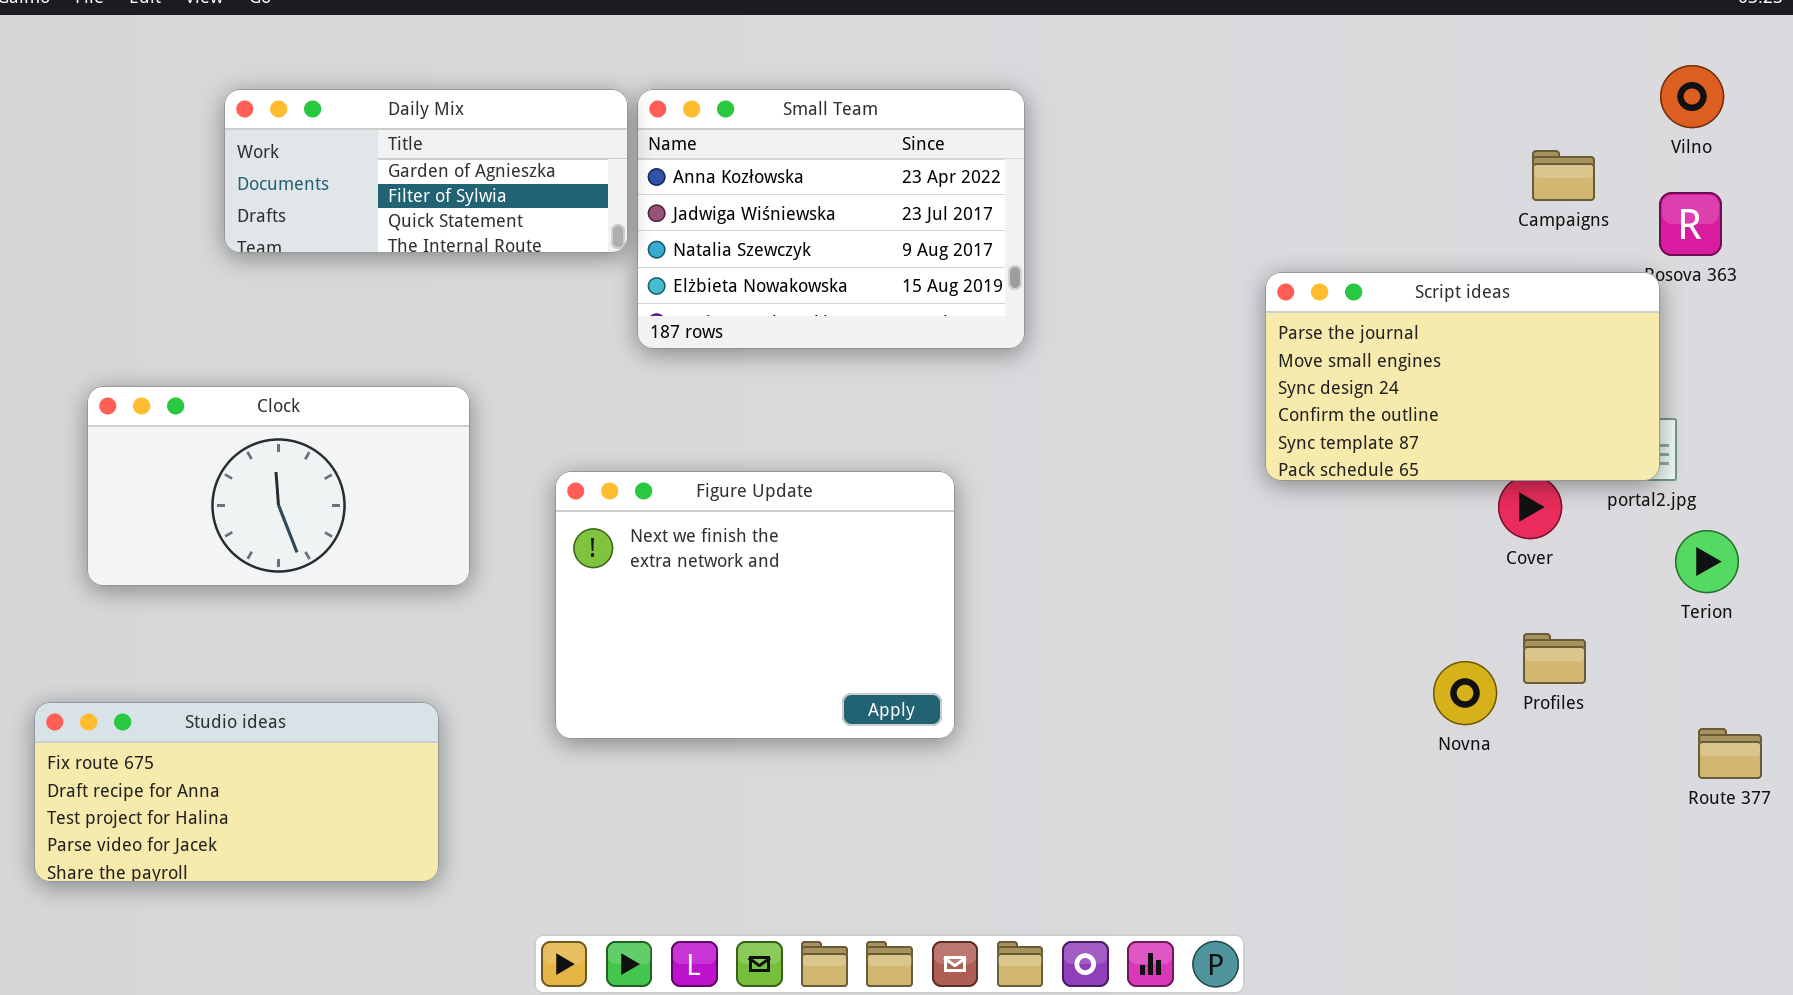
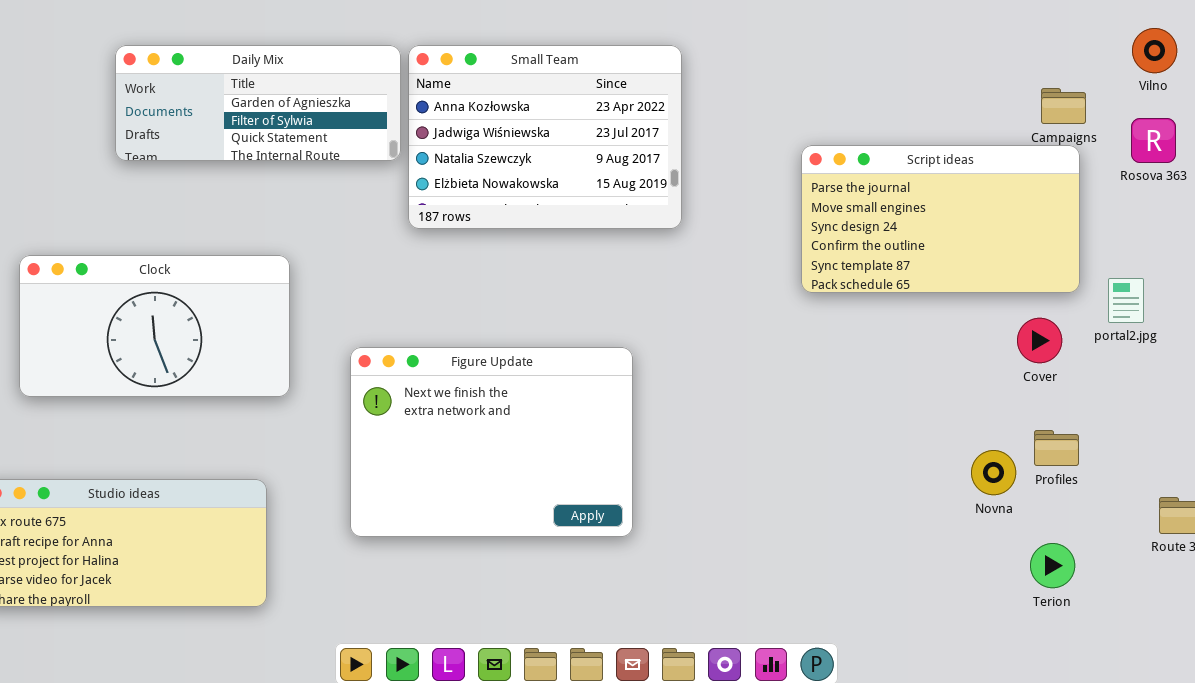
Script ideas: [1265,272,1660,481] -> [801,145,1080,293], moved
Figure Update: [555,471,955,739] -> [350,347,633,537], moved
Terion: [1675,530,1739,593] -> [1030,543,1075,588], moved

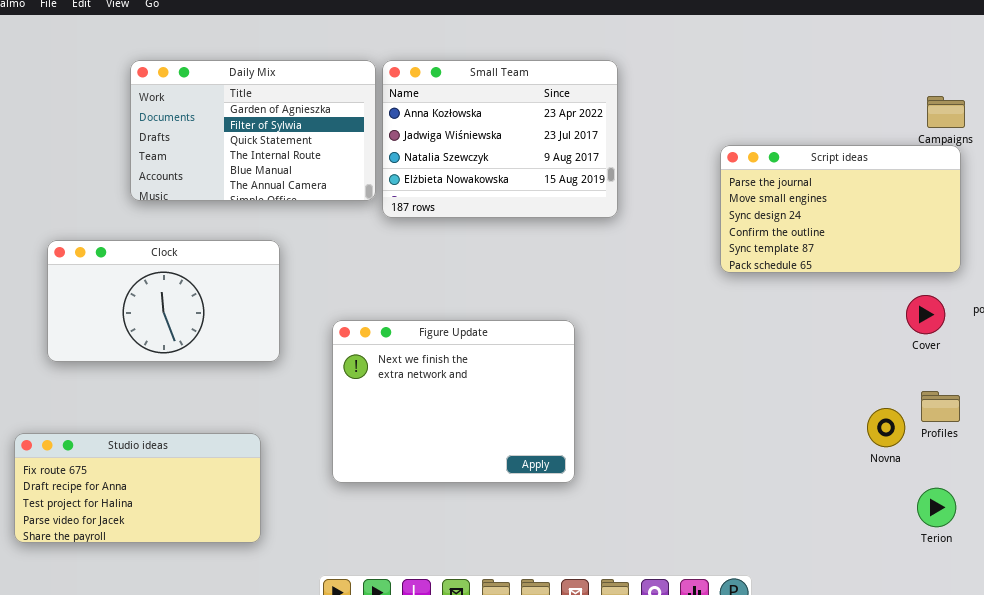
Daily Mix: [115,45,401,161] -> [130,60,376,201], resized

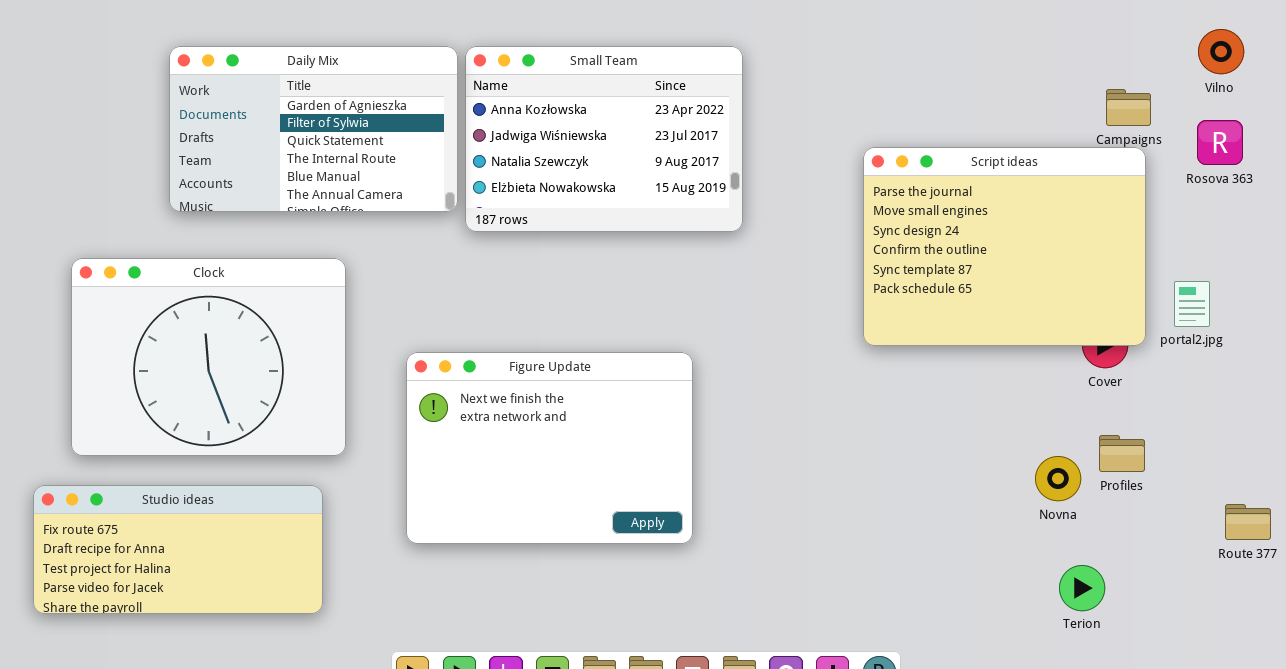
Script ideas: [720,145,961,273] -> [863,147,1146,346], resized
Clock: [47,240,280,362] -> [71,258,346,456], resized
Terion: [917,488,956,527] -> [1059,565,1105,611], moved

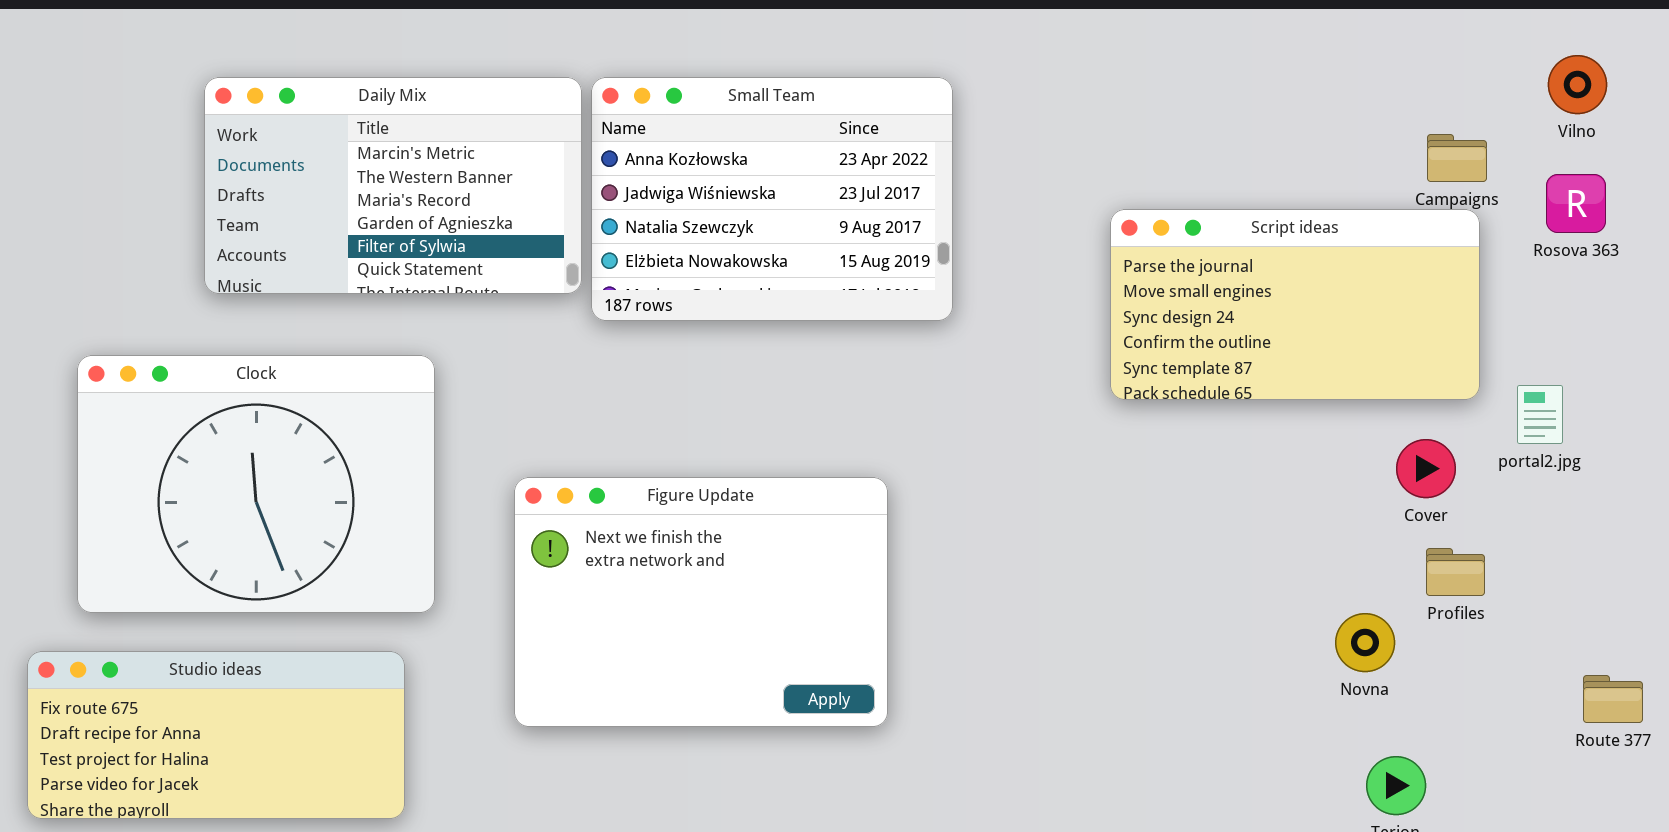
Daily Mix: [169,46,458,212] -> [204,77,582,294], scrolled up 3 rows
Script ideas: [863,147,1146,346] -> [1110,209,1480,400], resized
Profiles: [1099,435,1145,472] -> [1426,548,1485,596], moved

